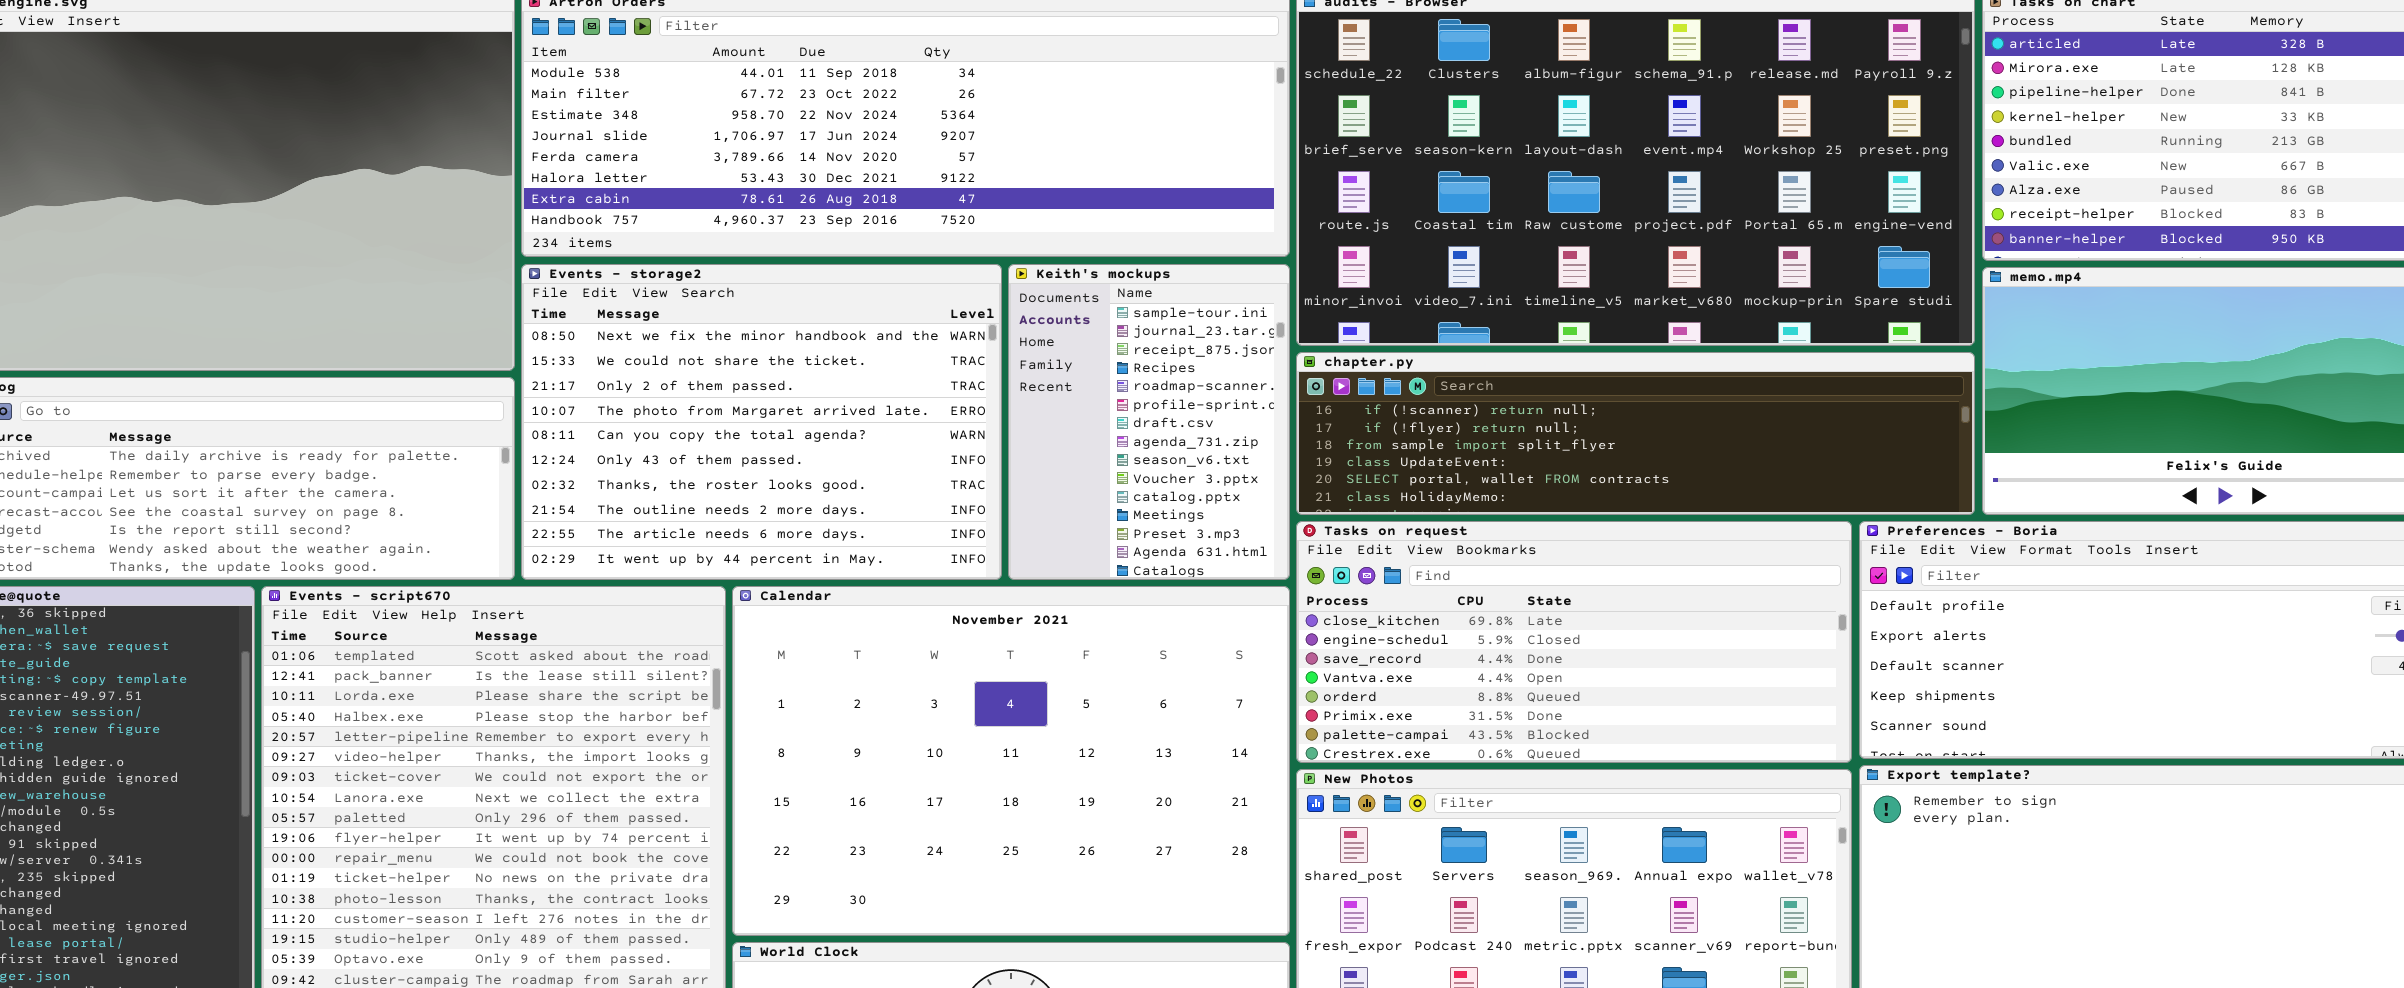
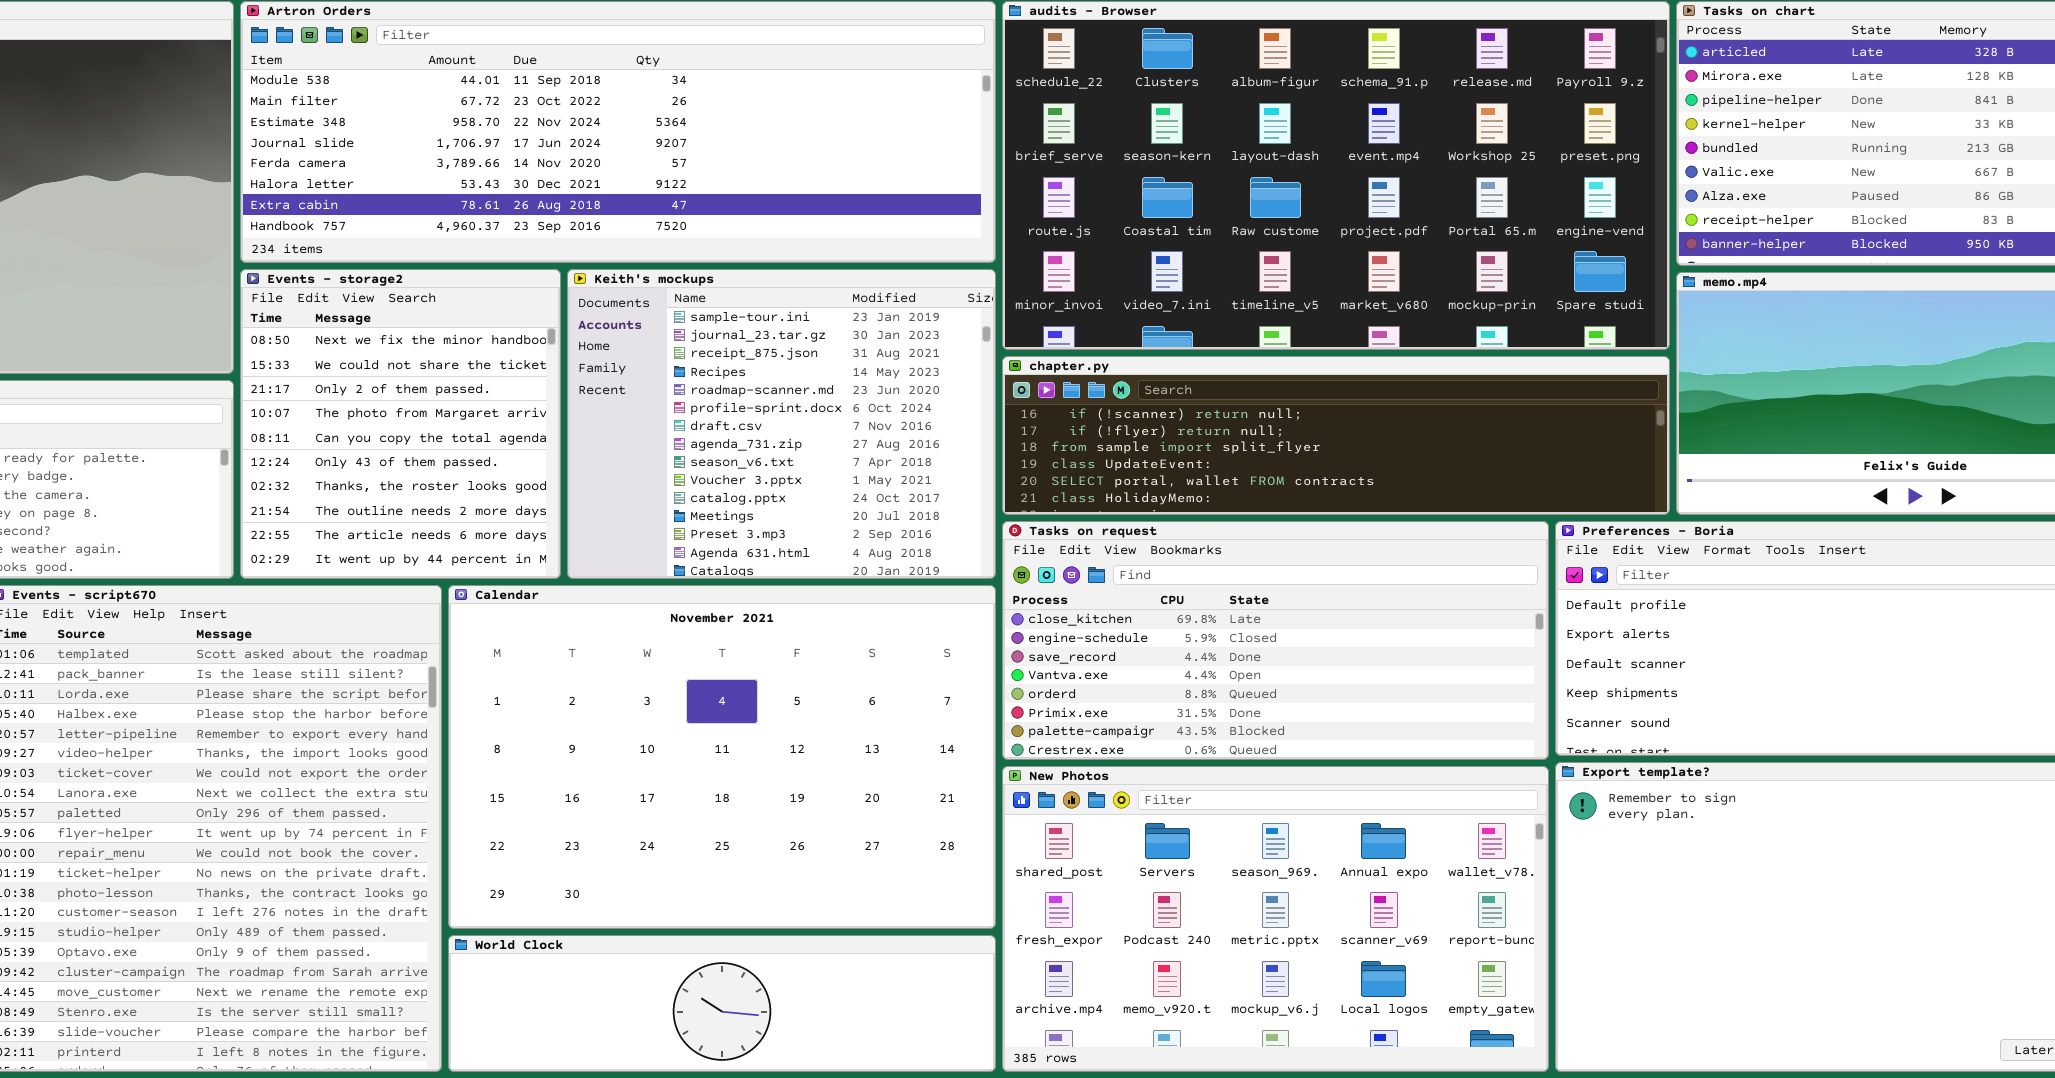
Events - storage2: [521,264,1002,580] -> [240,269,561,579], resized
Keith's mockups: [1008,264,1290,580] -> [567,269,996,579], resized

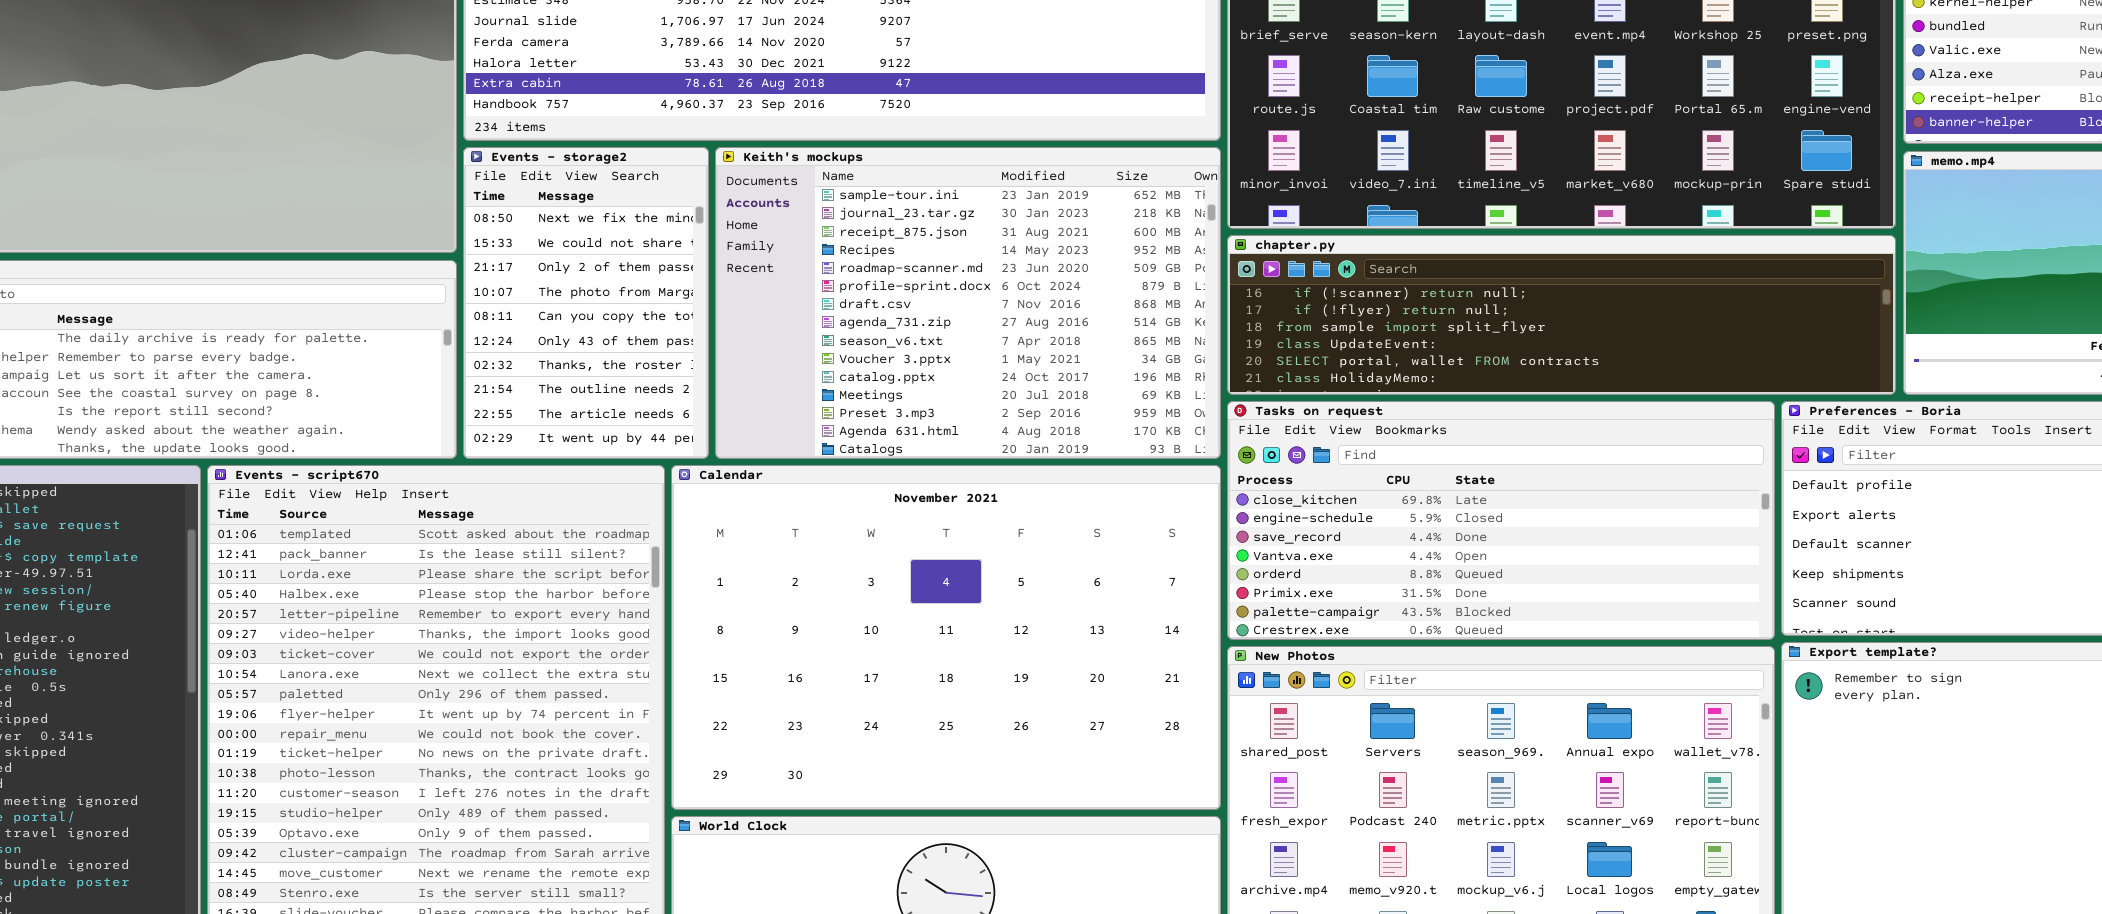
Events - storage2: [240,269,561,579] -> [463,147,709,459], resized
Keith's mockups: [567,269,996,579] -> [715,147,1221,459], resized

